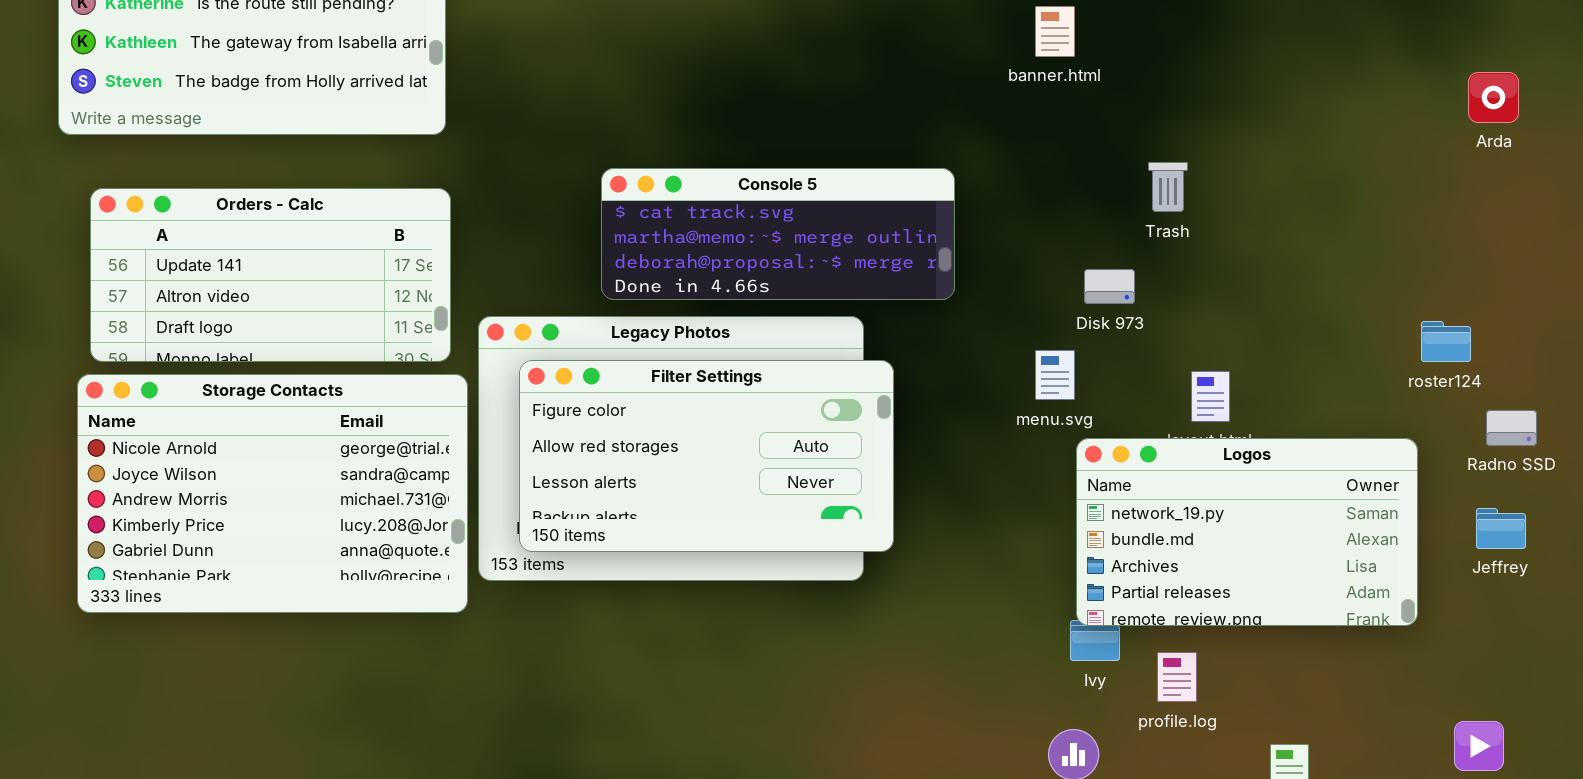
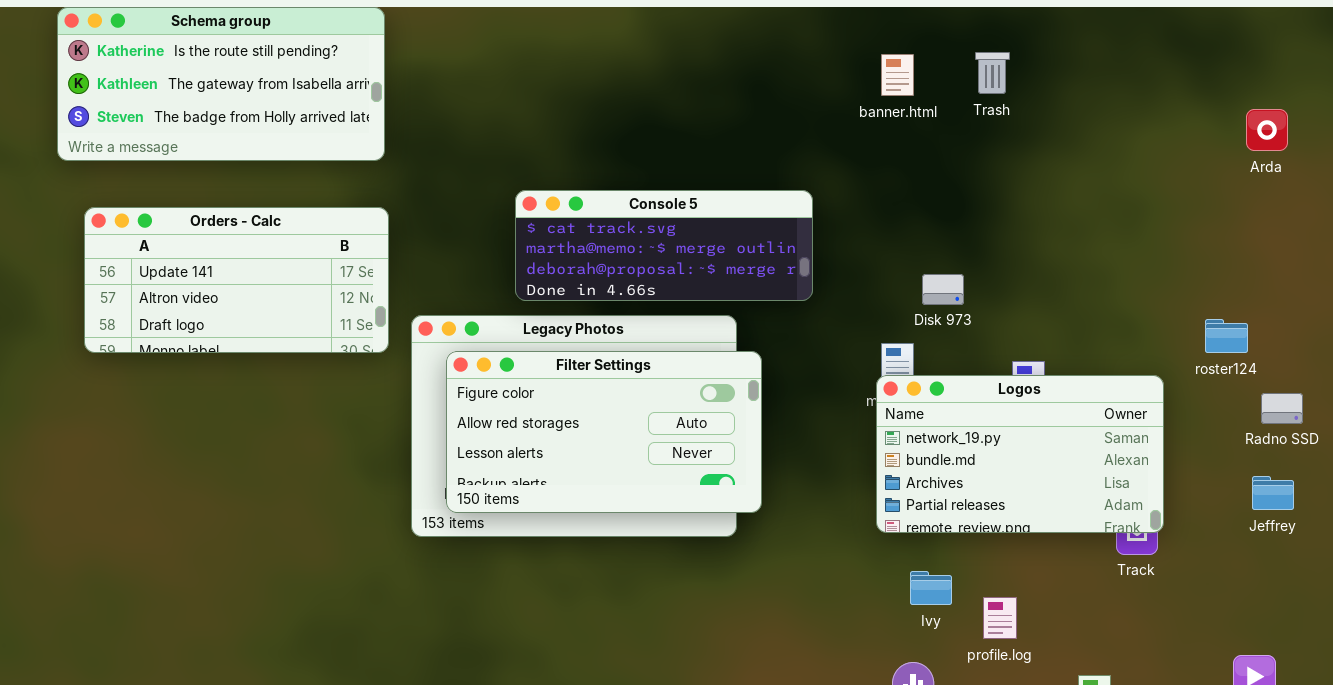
Trash: [1148,162,1188,212] -> [975,52,1010,94], moved
Storage Contacts: [77,374,468,613] -> none, closed
Logos: [1076,438,1418,626] -> [876,375,1164,533], moved

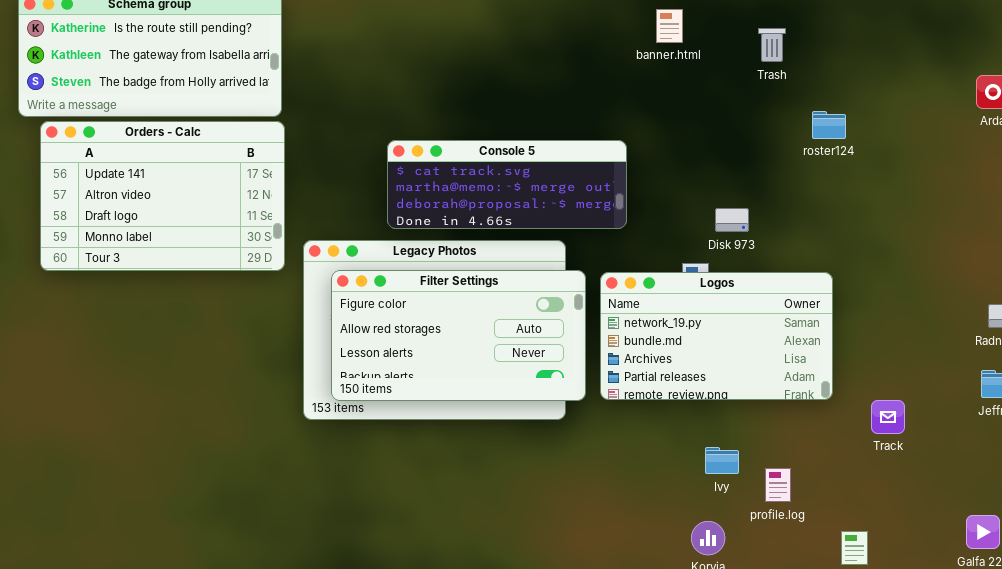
banner.html: [881,54,914,96] -> [656,9,683,43], moved
Orders - Calc: [84,207,389,353] -> [40,121,285,271], resized
roster124: [1205,319,1248,353] -> [812,111,846,139], moved
Logos: [876,375,1164,533] -> [600,272,833,400], moved

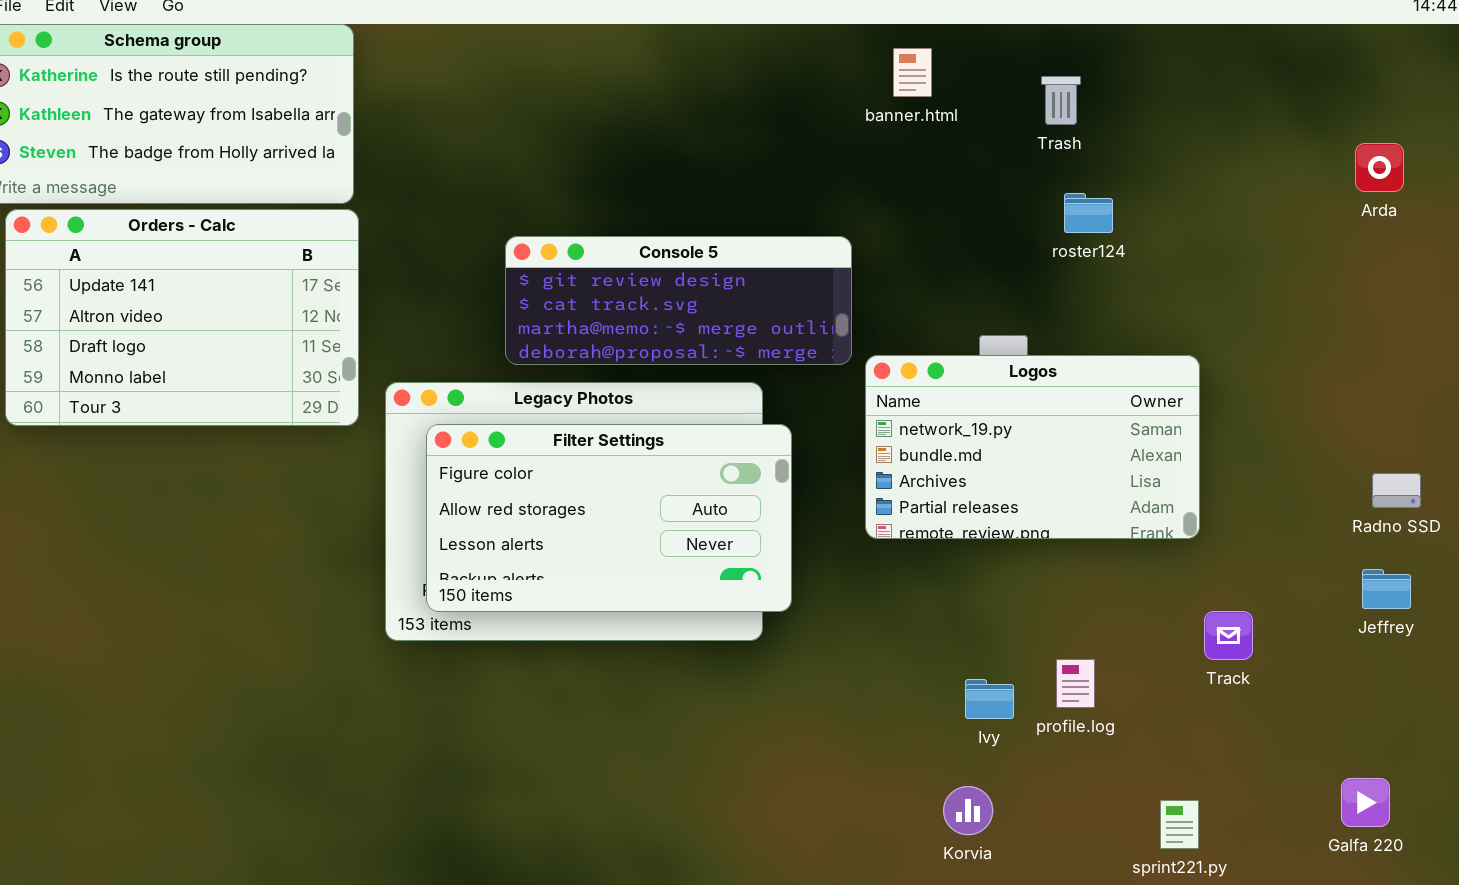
roster124: [812,111,846,139] -> [1064,193,1113,233], moved
Console 5: [387,140,627,229] -> [505,236,852,365], scrolled up 1 row
Logos: [600,272,833,400] -> [865,355,1200,539], moved
profile.log: [765,468,791,502] -> [1056,659,1095,708], moved

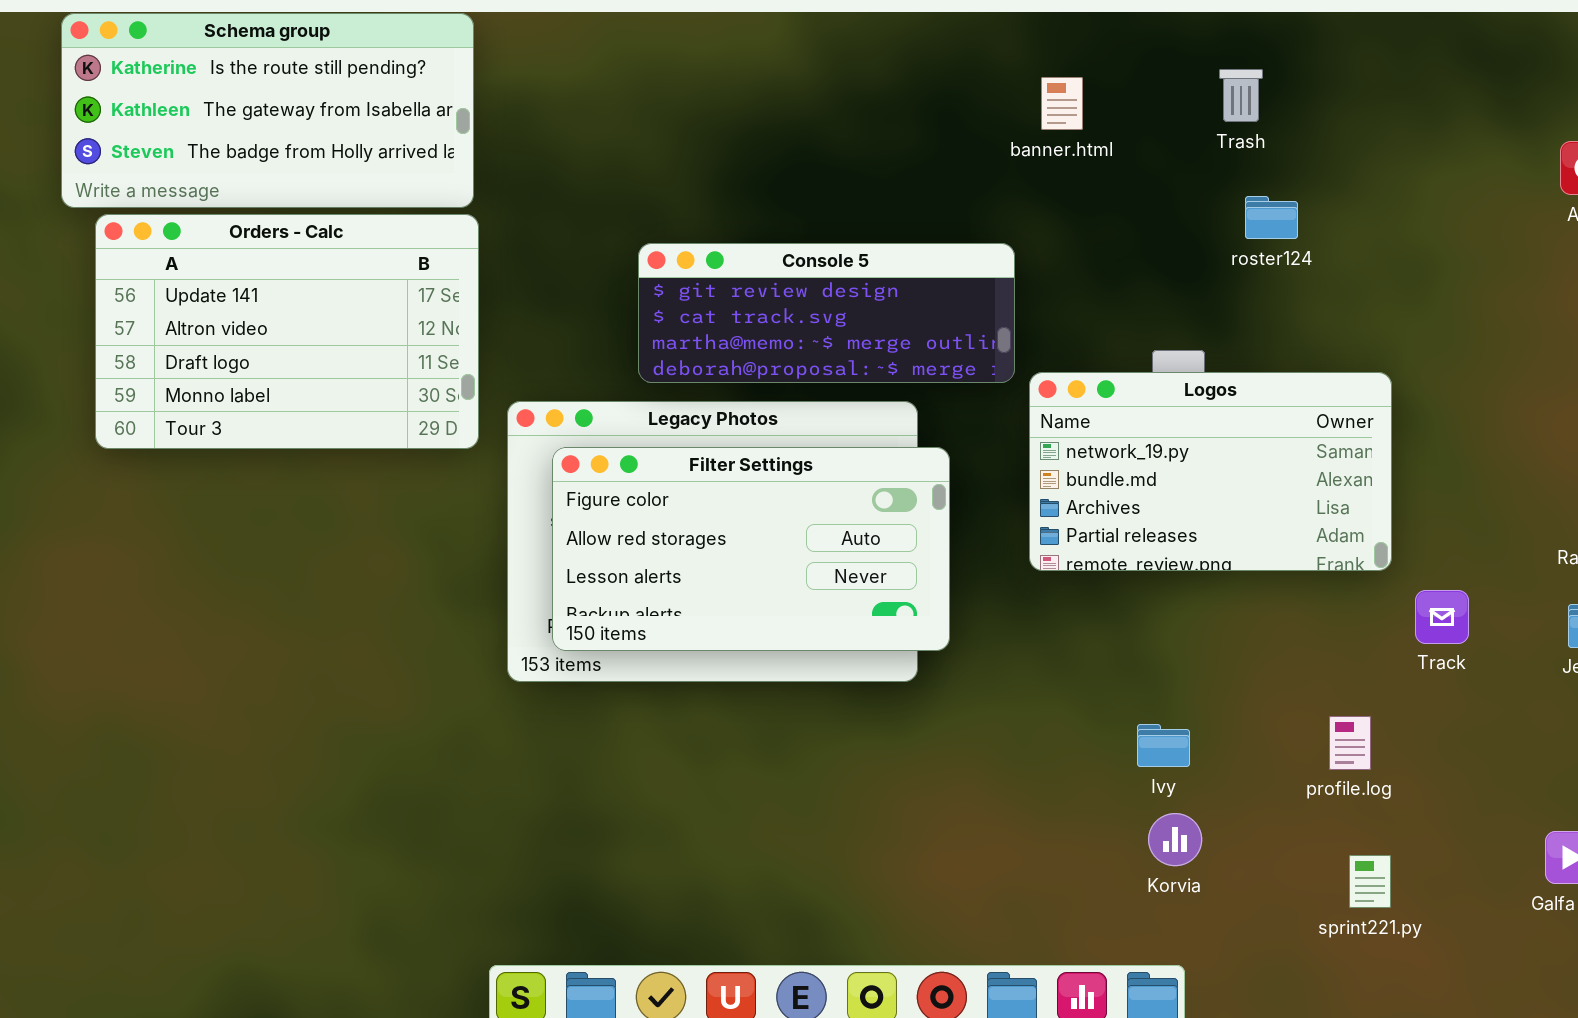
banner.html: [893,48,932,97] -> [1041,77,1083,130], moved
Track: [1204,611,1253,660] -> [1415,590,1469,644], moved
profile.log: [1056,659,1095,708] -> [1329,716,1371,770], moved
Korvia: [943,786,993,835] -> [1148,813,1202,866], moved

